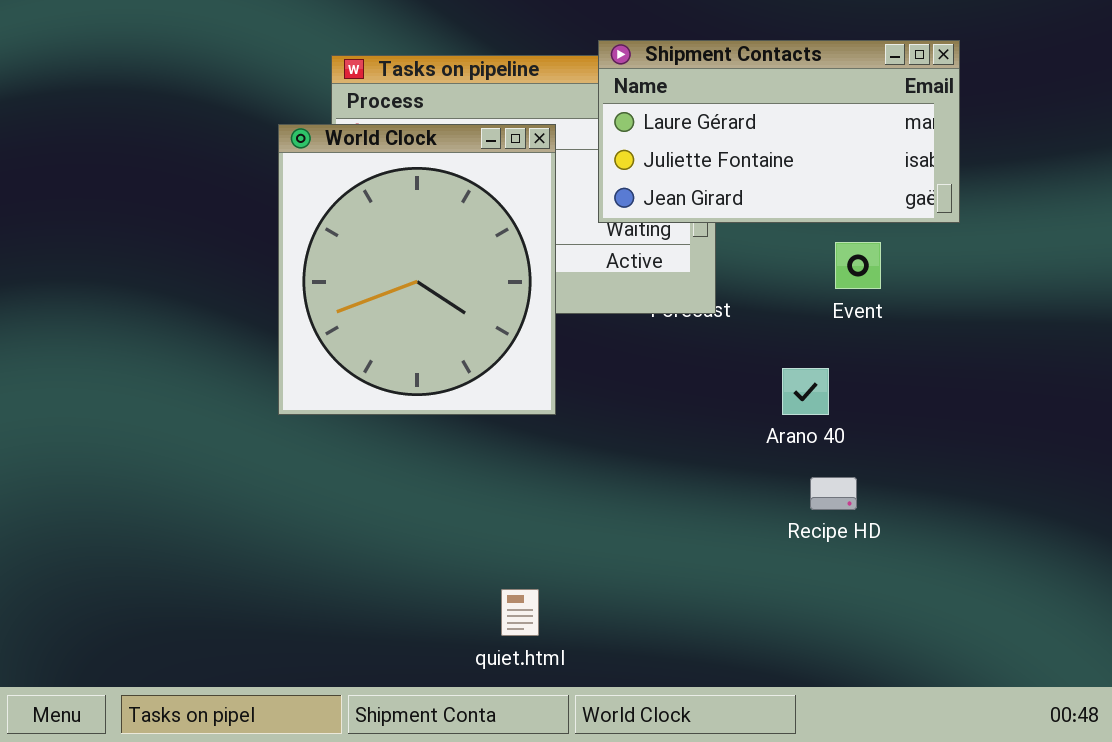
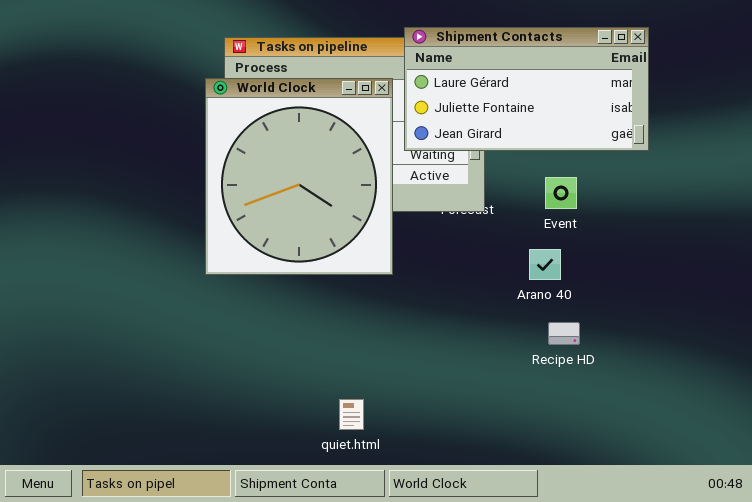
World Clock: [278,124,556,415] -> [205,78,393,275], moved
Event: [835,242,881,289] -> [545,177,577,209], moved

